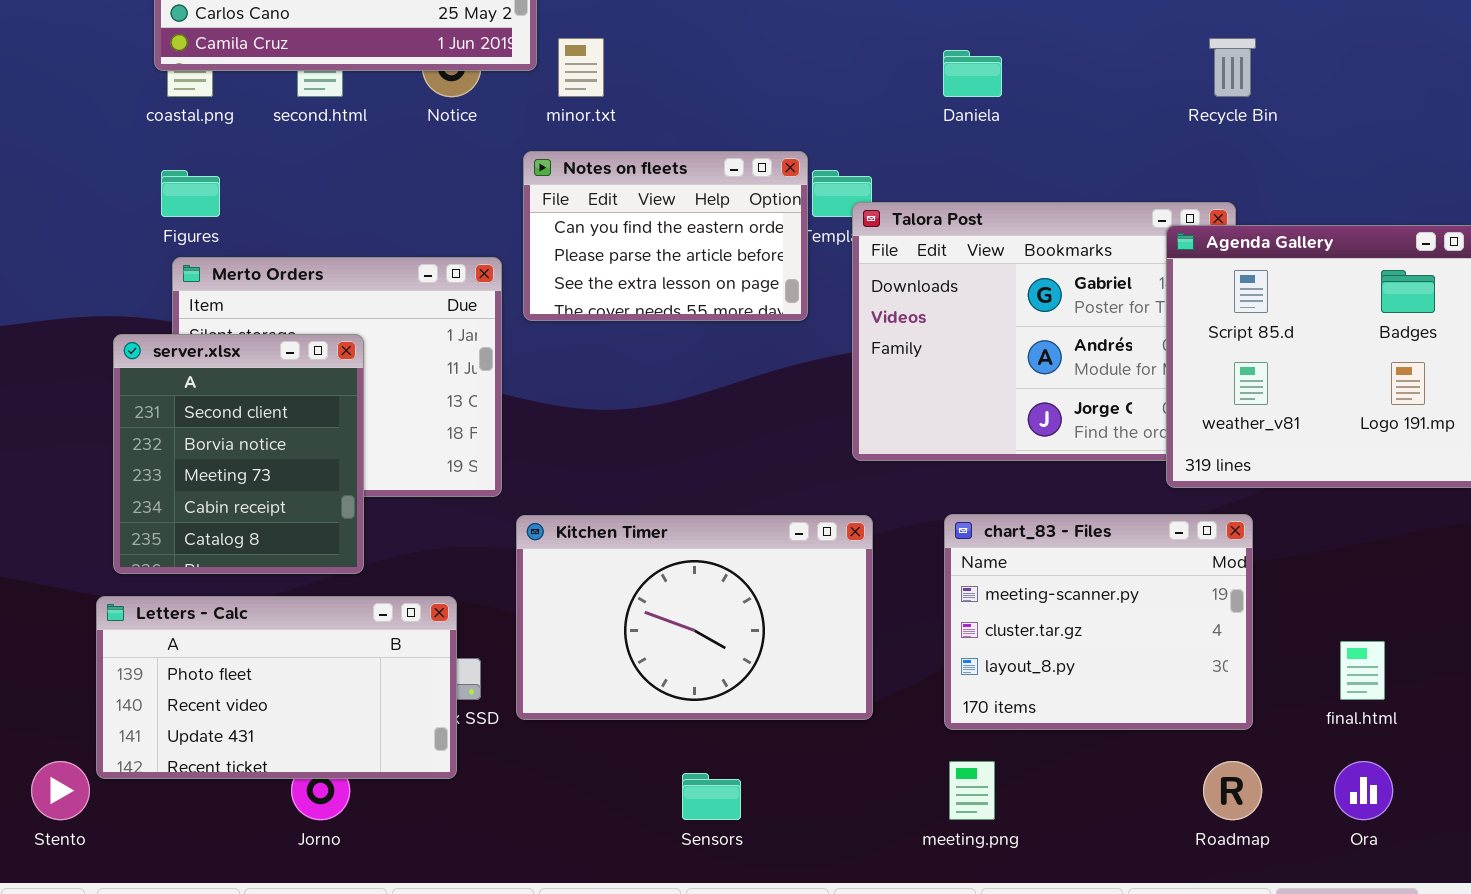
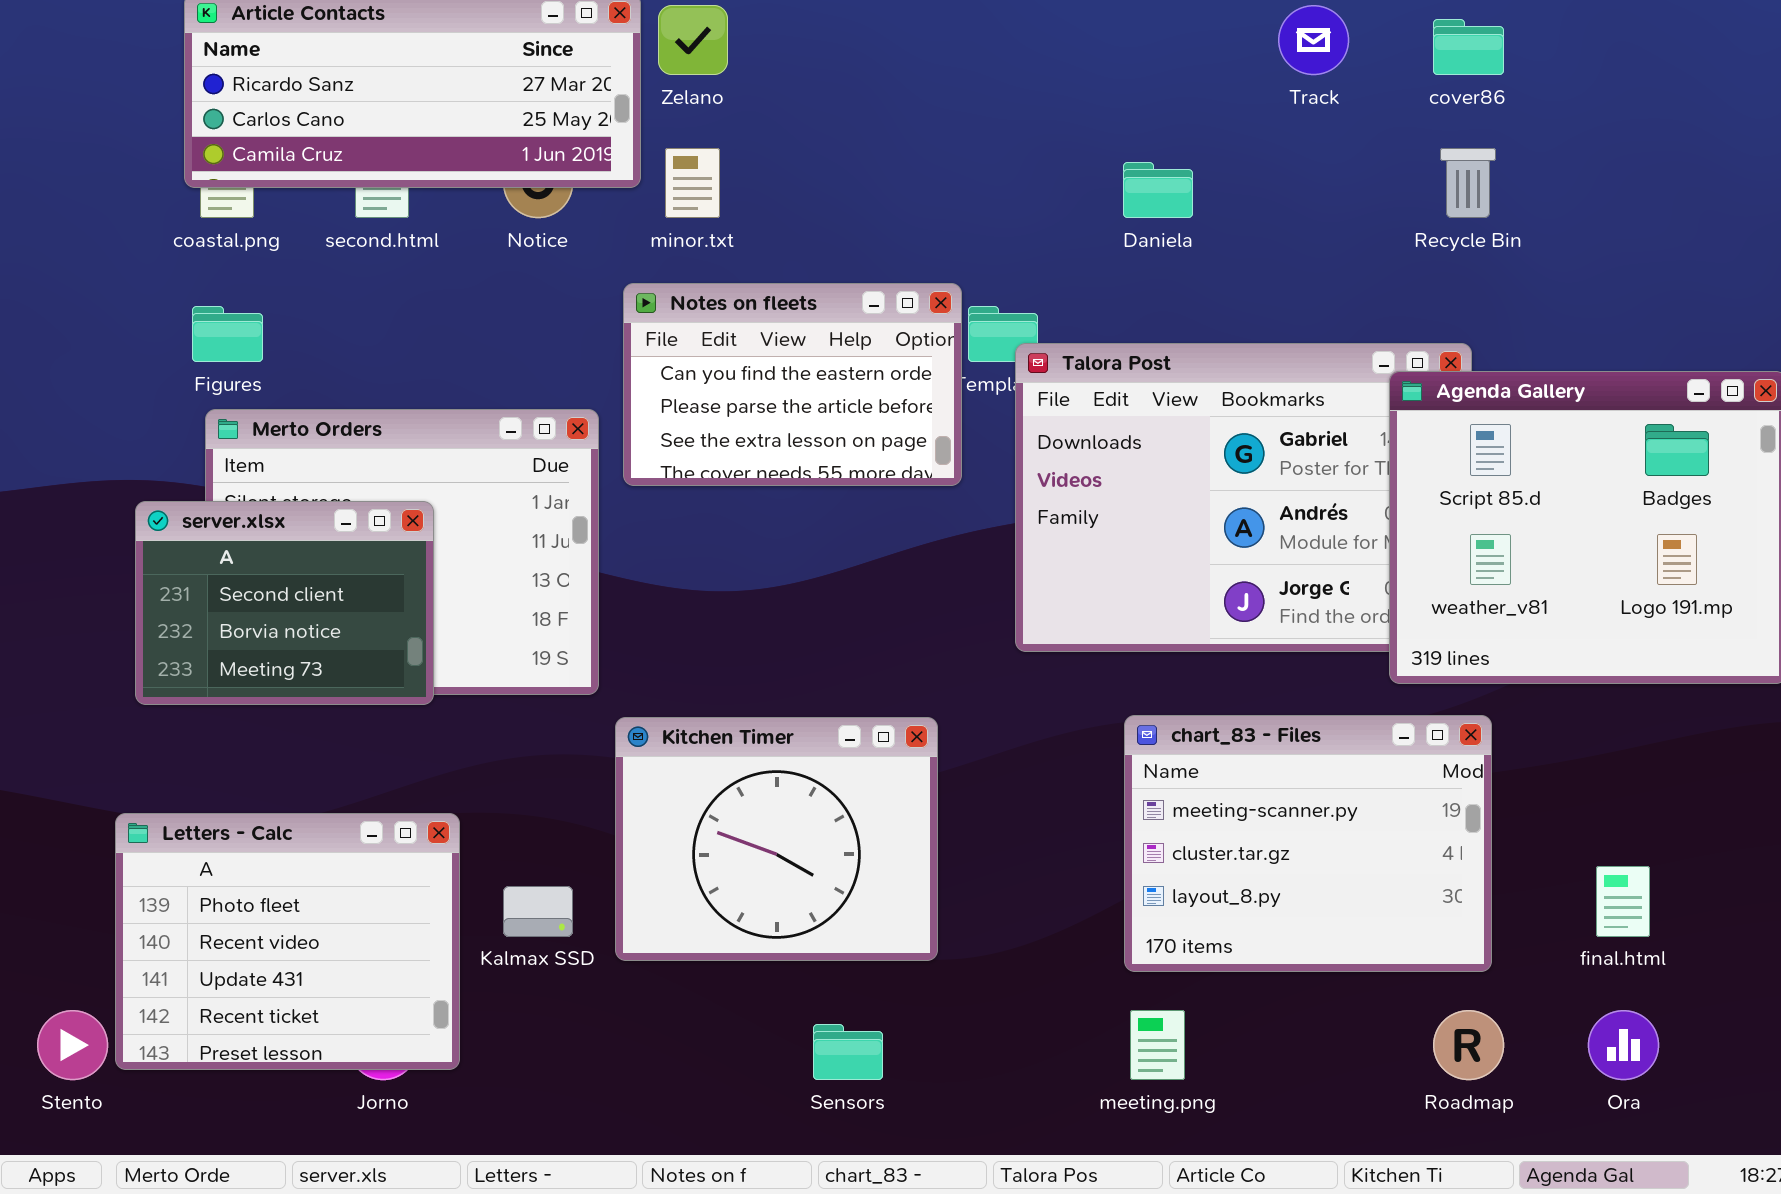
server.xlsx: [113,334,364,574] -> [135,501,434,705], resized
Kitchen Timer: [516,515,873,720] -> [615,717,938,961], resized
Letters - Calc: [96,596,457,779] -> [115,813,460,1070], resized

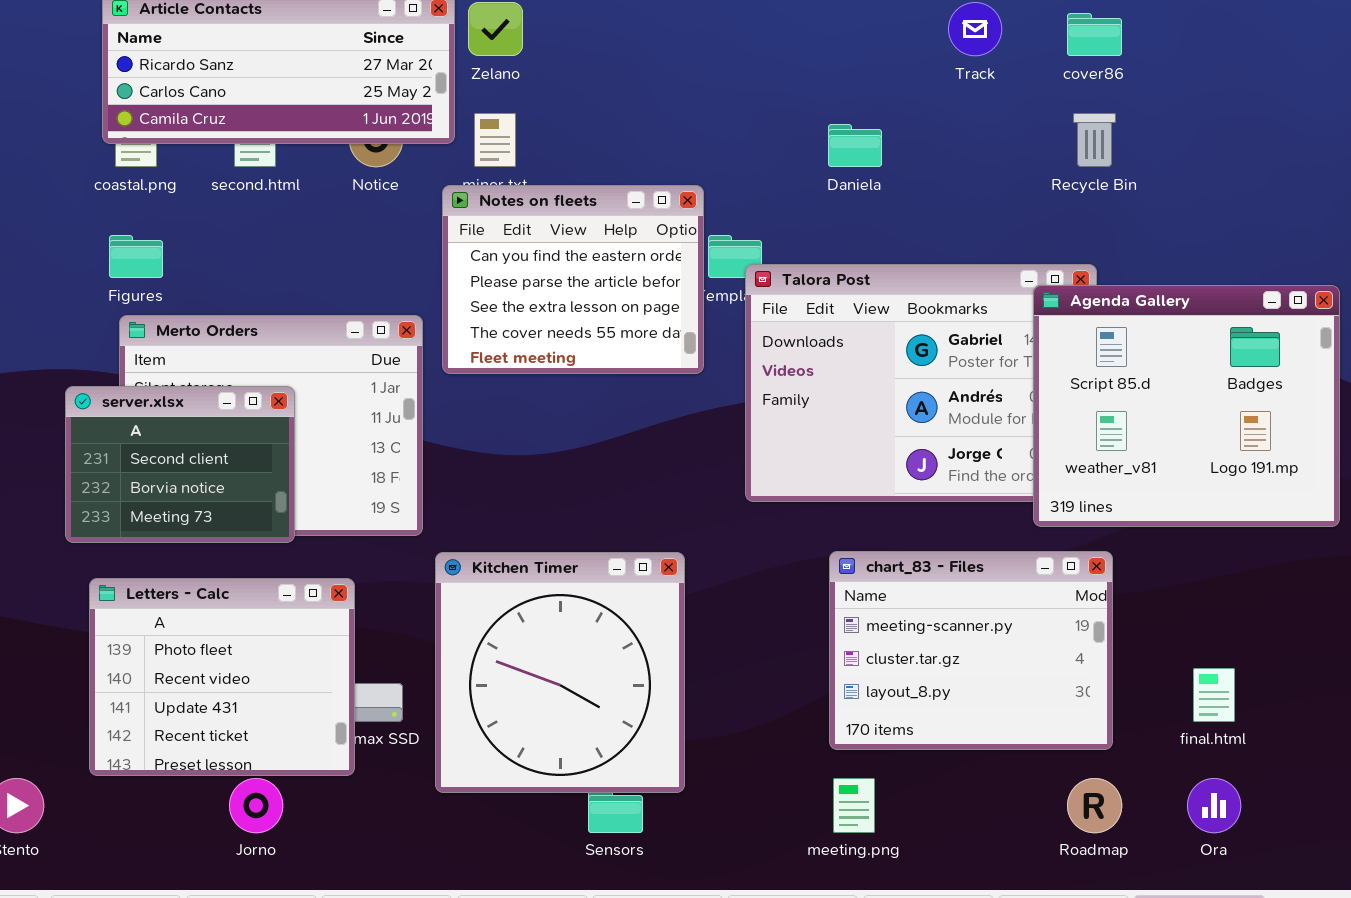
Notes on fleets: [623,283,962,486] -> [442,185,704,374], resized
Kitchen Timer: [615,717,938,961] -> [435,552,685,793], resized
Letters - Calc: [115,813,460,1070] -> [89,578,355,776], moved

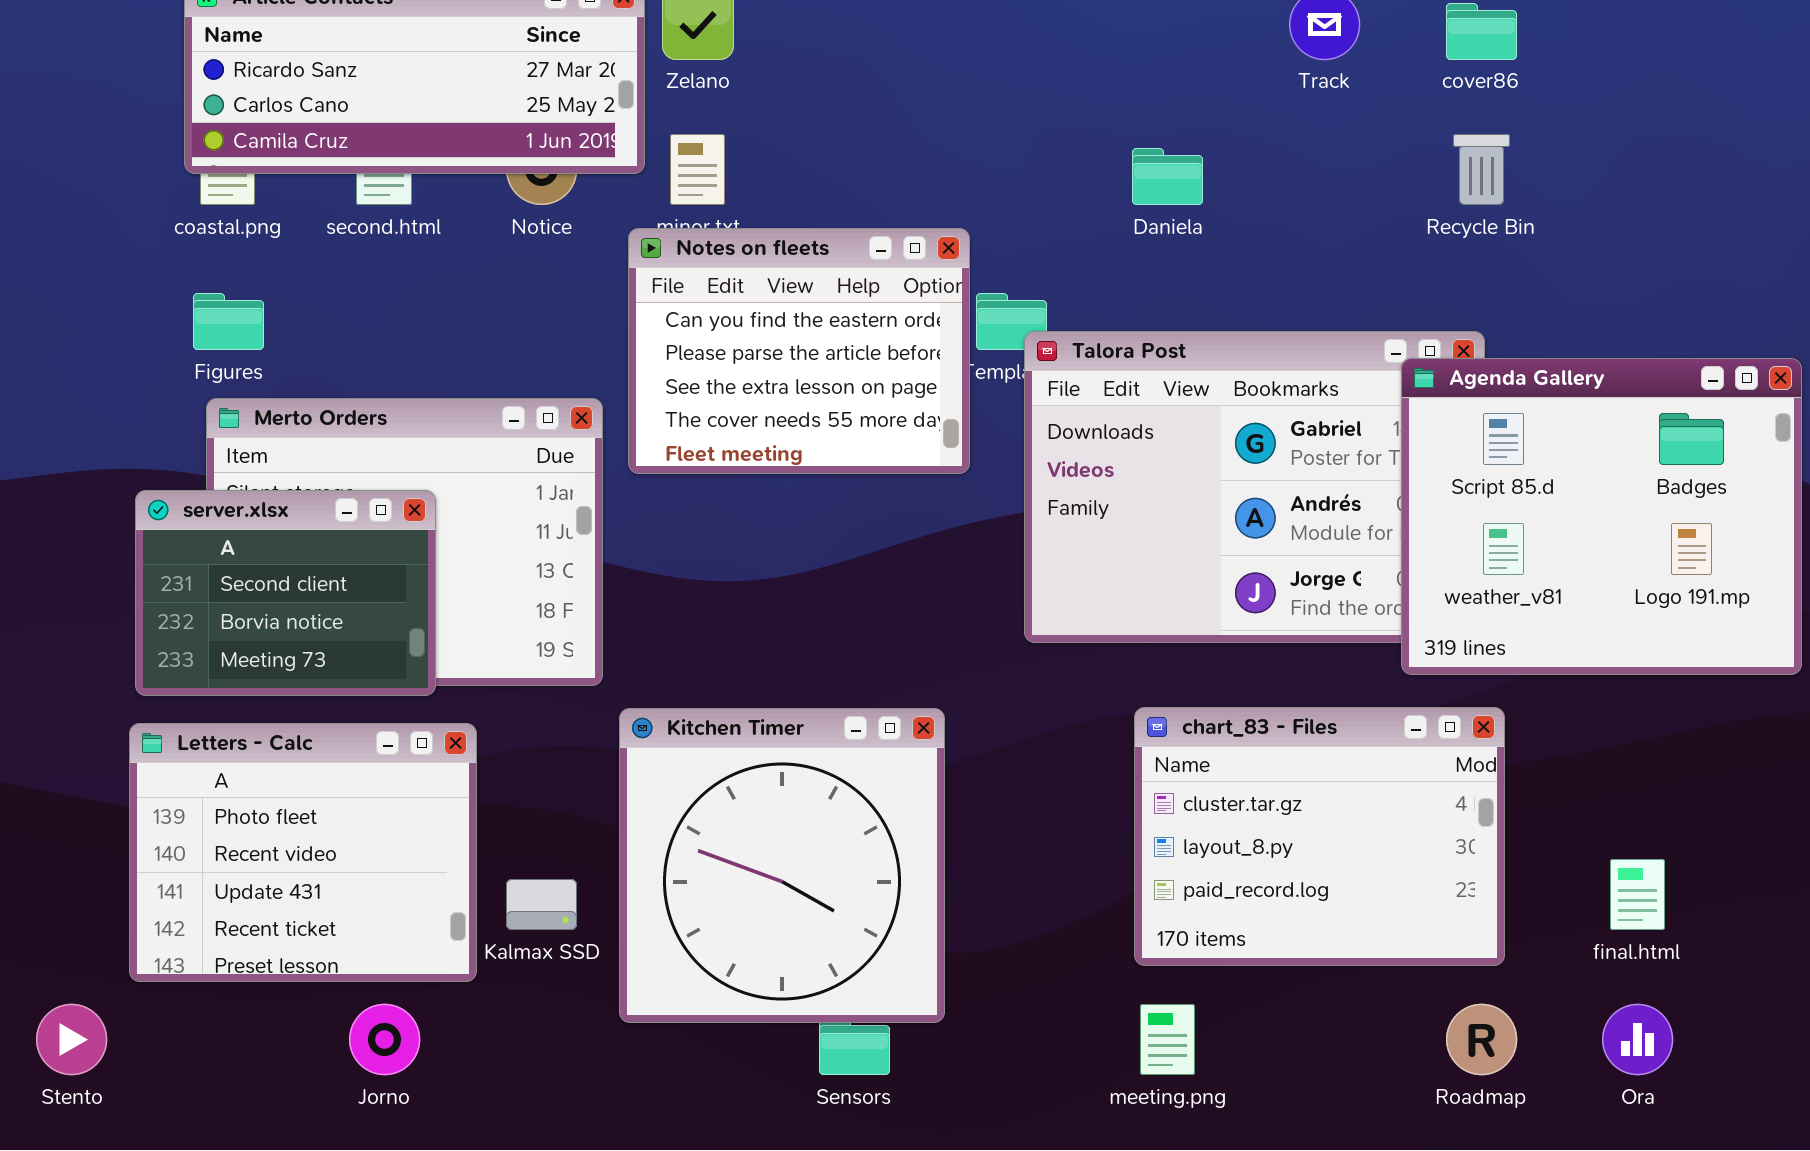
chart_83 - Files: [829,551,1113,750] -> [1134,707,1505,966], scrolled down 1 row
Letters - Calc: [89,578,355,776] -> [129,723,477,982], moved

